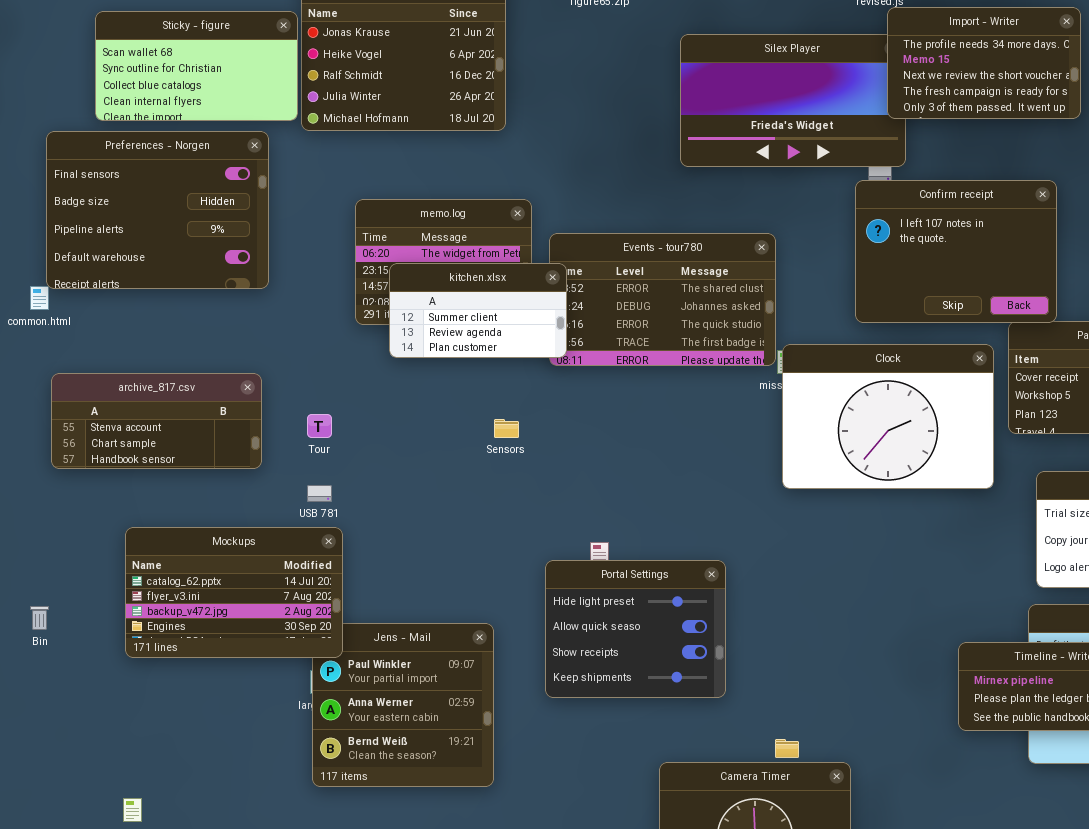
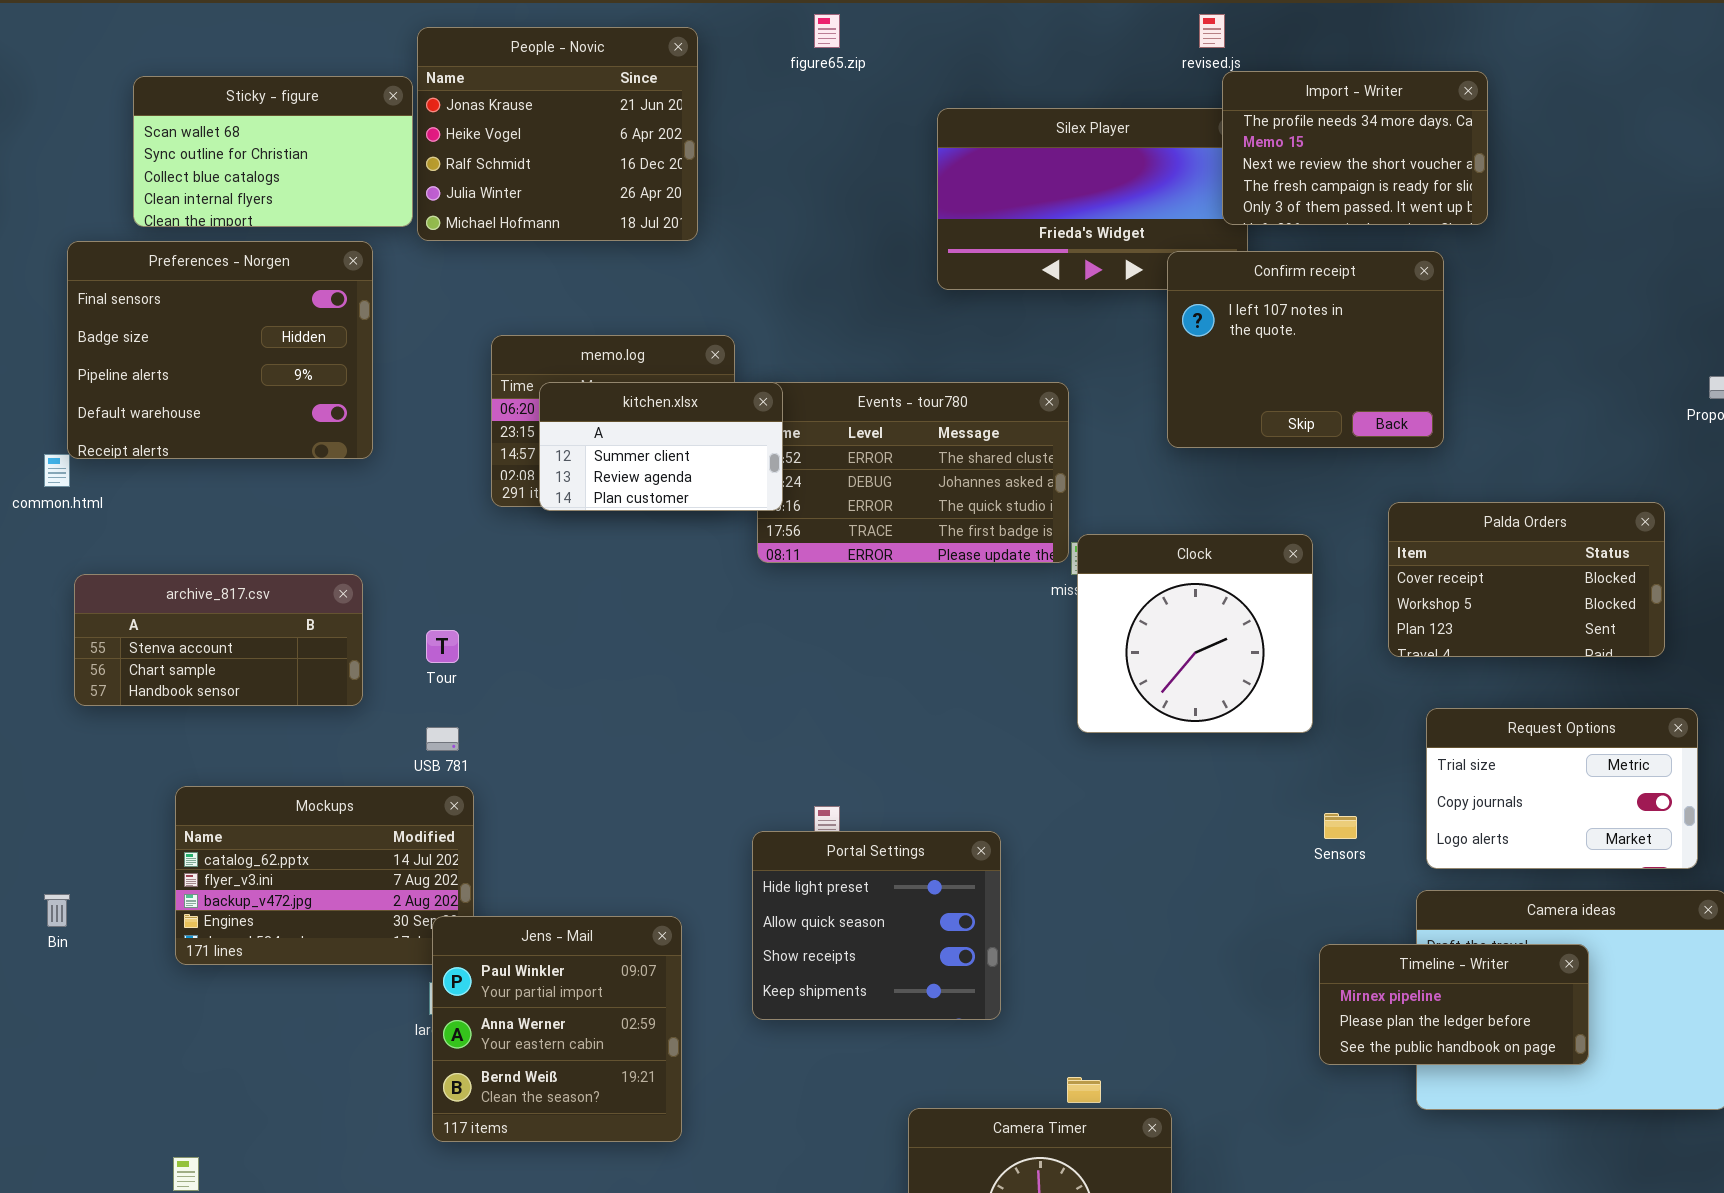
Confirm receipt: [855,180,1057,323] -> [1167,251,1444,448], moved
kitchen.xlsx: [389,263,567,358] -> [539,382,783,511], moved
Clock: [782,344,994,489] -> [1077,534,1313,733], resized
Sensors: [494,419,519,438] -> [1324,813,1357,839], moved
Jens - Mail: [312,623,494,787] -> [432,916,682,1142], raised

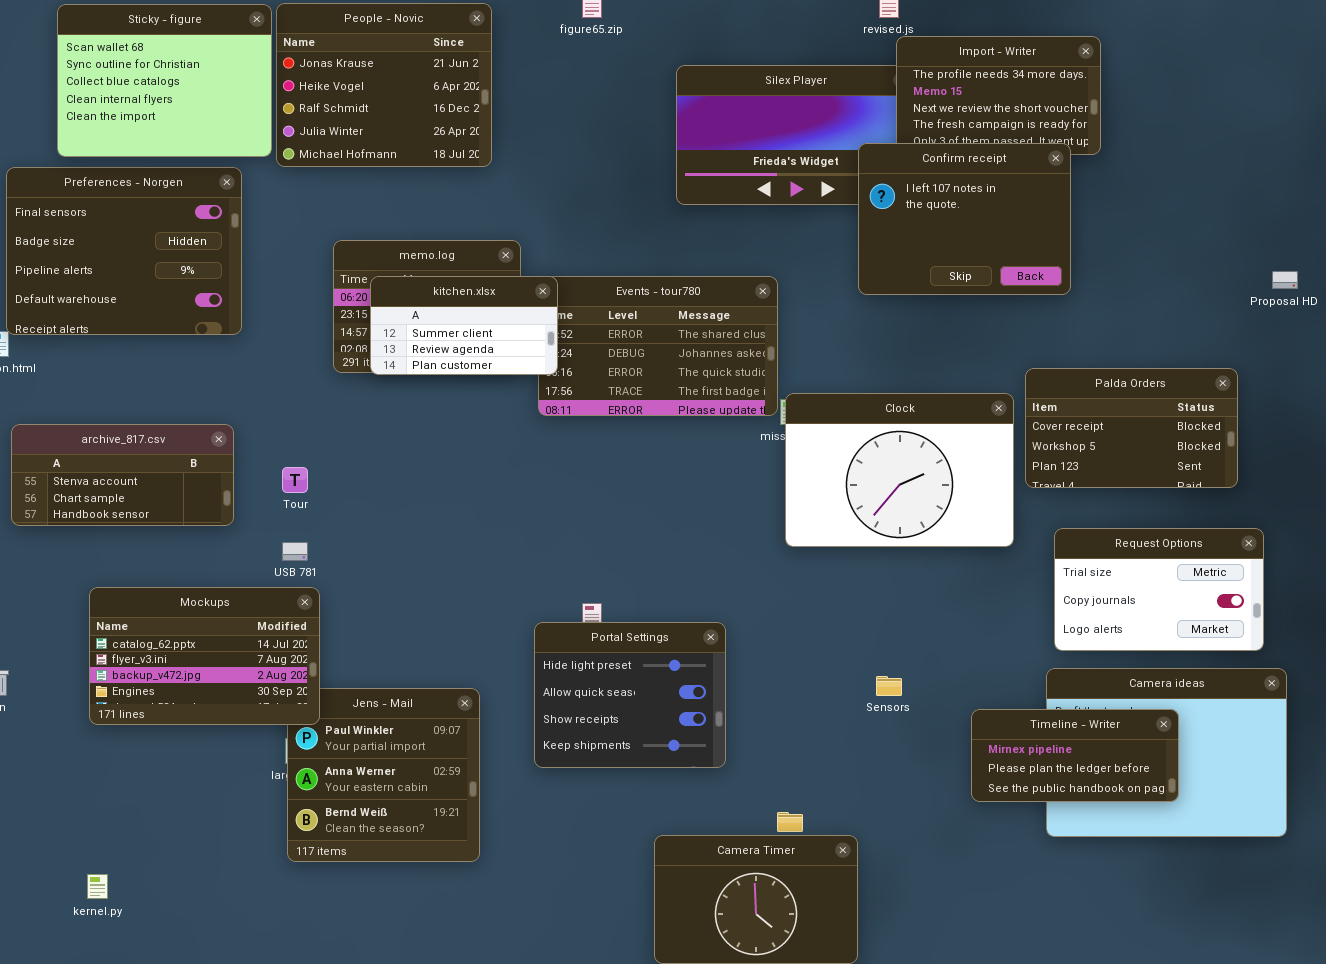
Sticky - figure: [133,76,413,227] -> [57,4,272,157], resized
Confirm receipt: [1167,251,1444,448] -> [858,143,1071,295], moved
Clock: [1077,534,1313,733] -> [785,393,1014,547], resized
Mockups: [175,786,474,965] -> [89,587,320,725], raised
Sensors: [1324,813,1357,839] -> [876,676,902,696], moved

